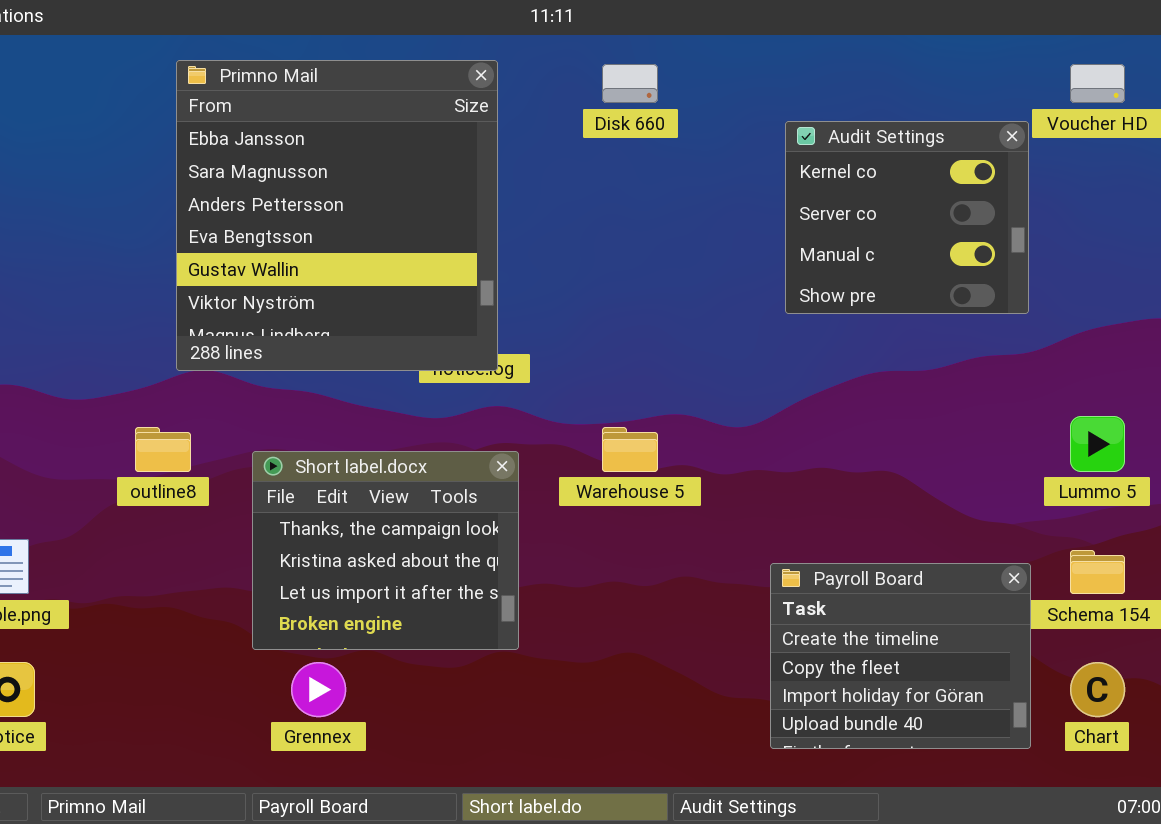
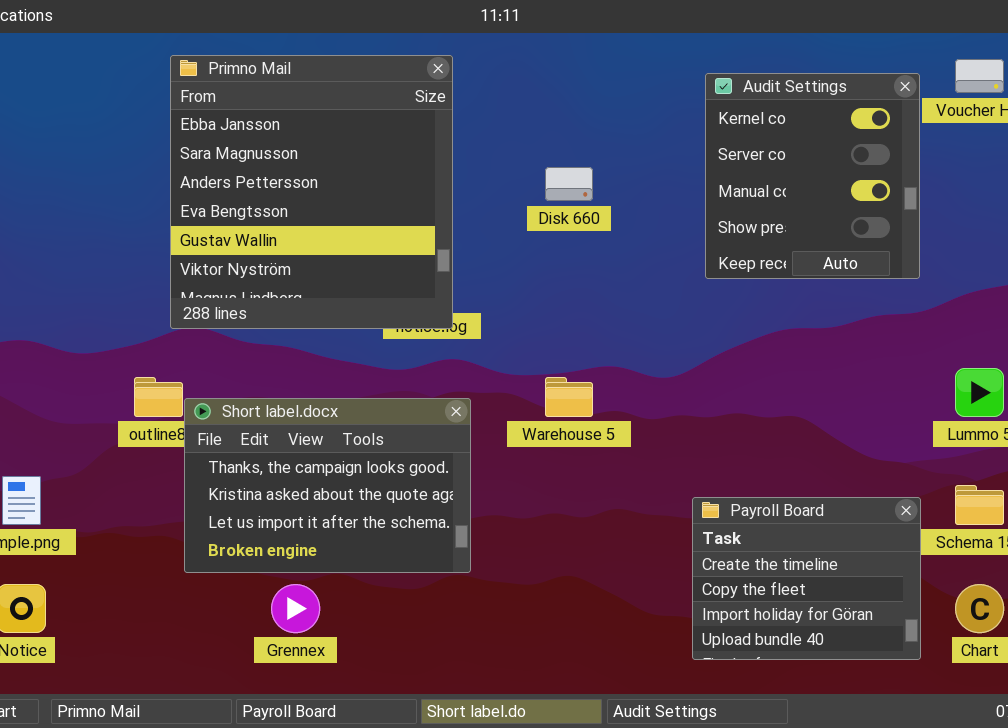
Disk 660: [602,64,658,103] -> [545,167,593,201], moved
Audit Settings: [785,121,1029,314] -> [705,73,920,279], resized
Short label.docx: [252,451,519,650] -> [184,398,471,573], resized

